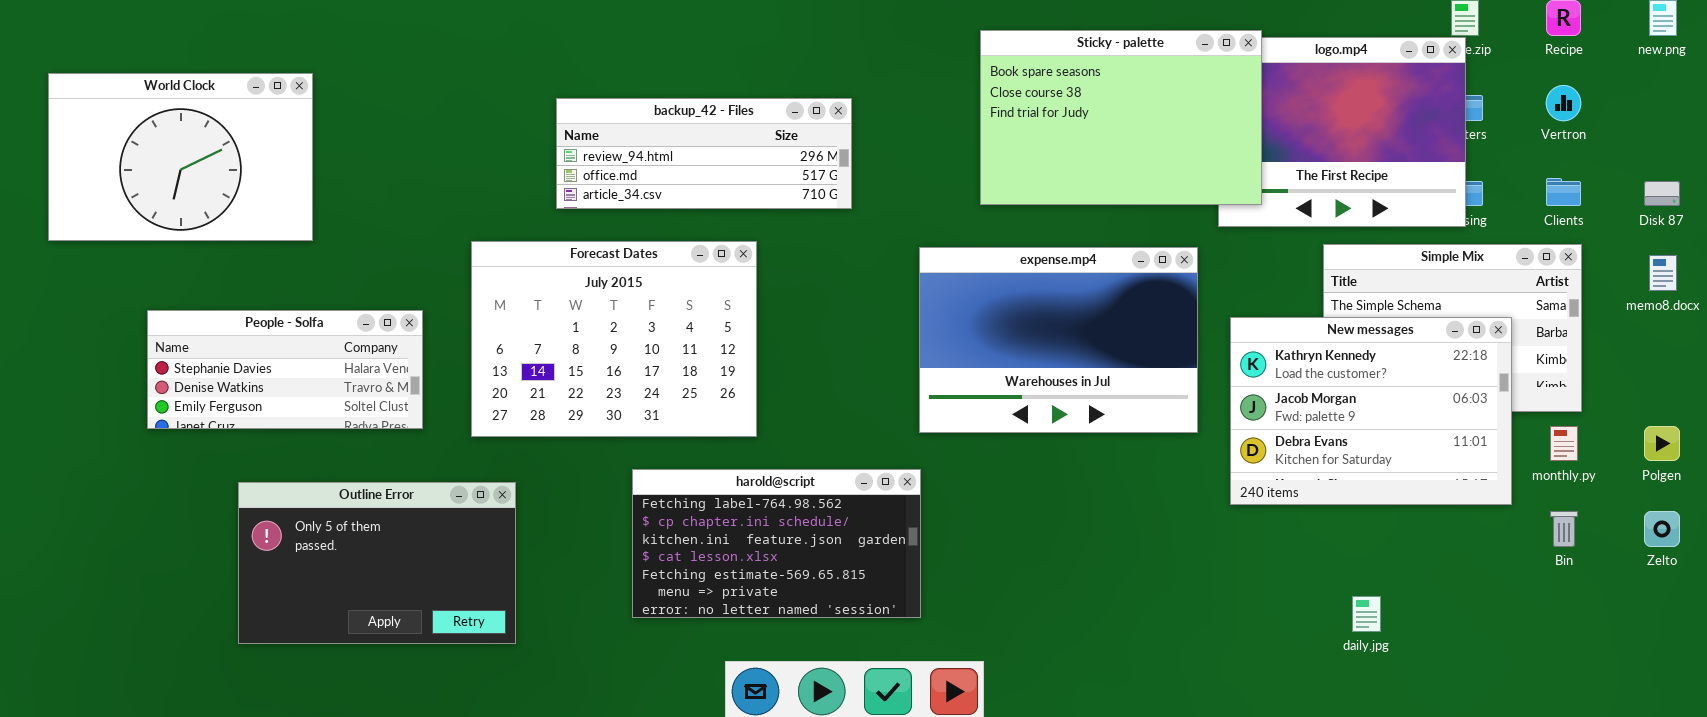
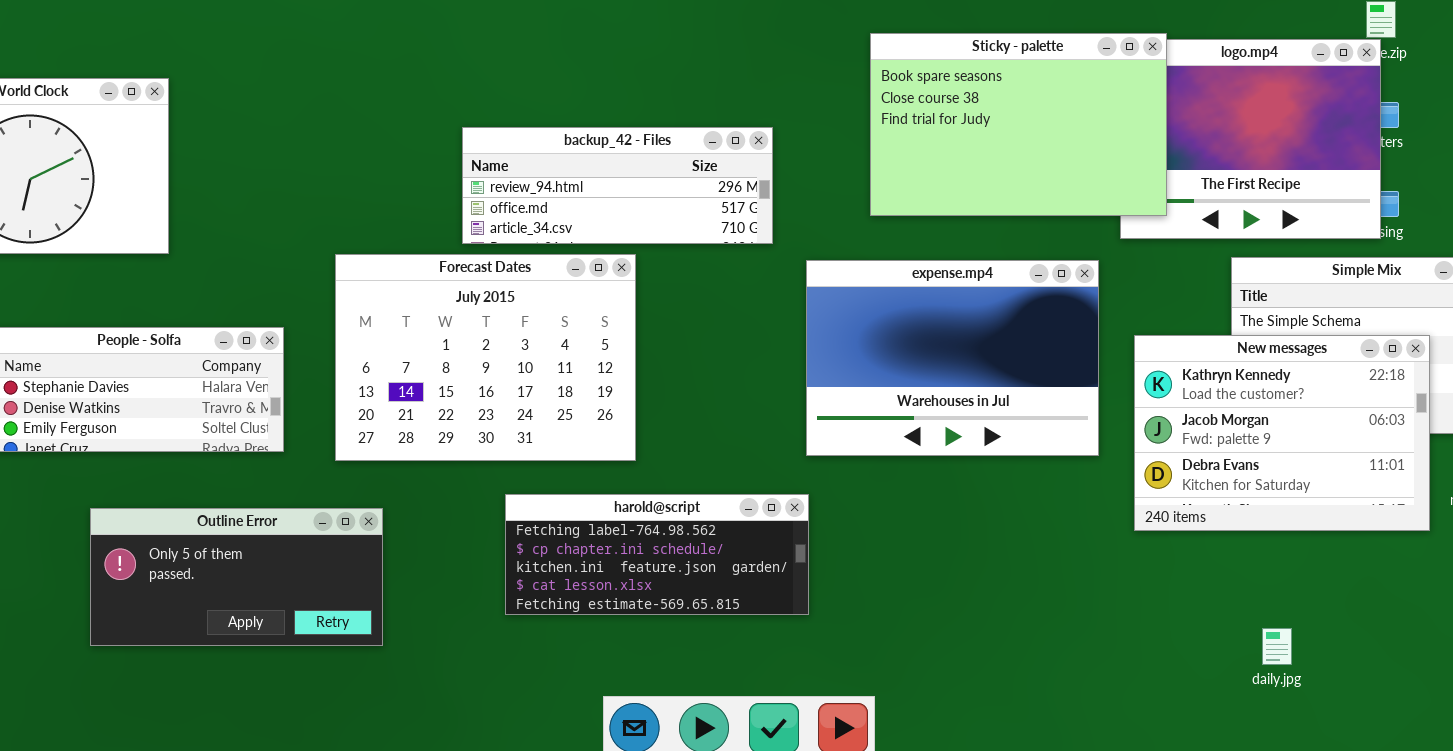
backup_42 - Files: [556,98,852,209] -> [462,127,773,244], moved
harold@script: [632,469,921,618] -> [505,494,809,615], resized
Outline Error: [238,482,516,644] -> [90,508,383,646], resized

